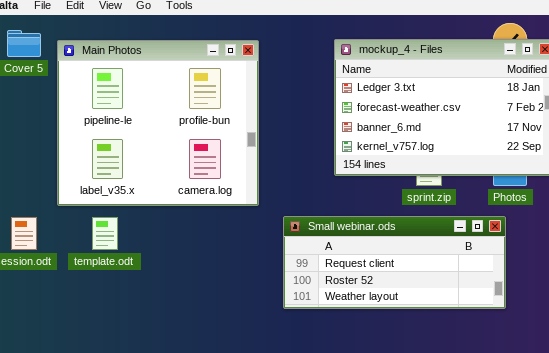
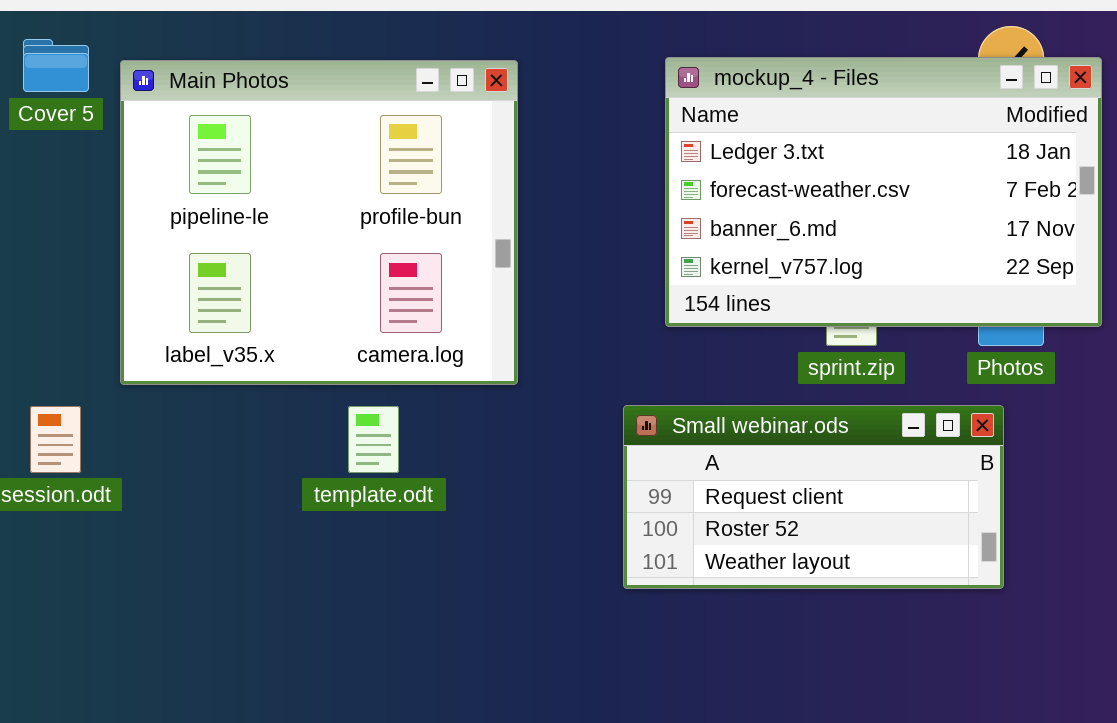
Small webinar.ods: [283,216,506,309] -> [623,405,1004,589], resized
template.odt: [92,217,118,250] -> [348,406,399,473], moved

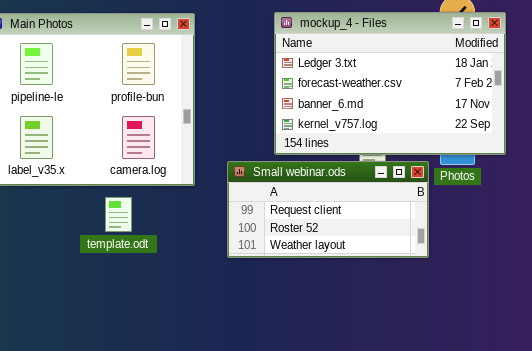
Small webinar.ods: [623,405,1004,589] -> [227,161,429,258], moved

